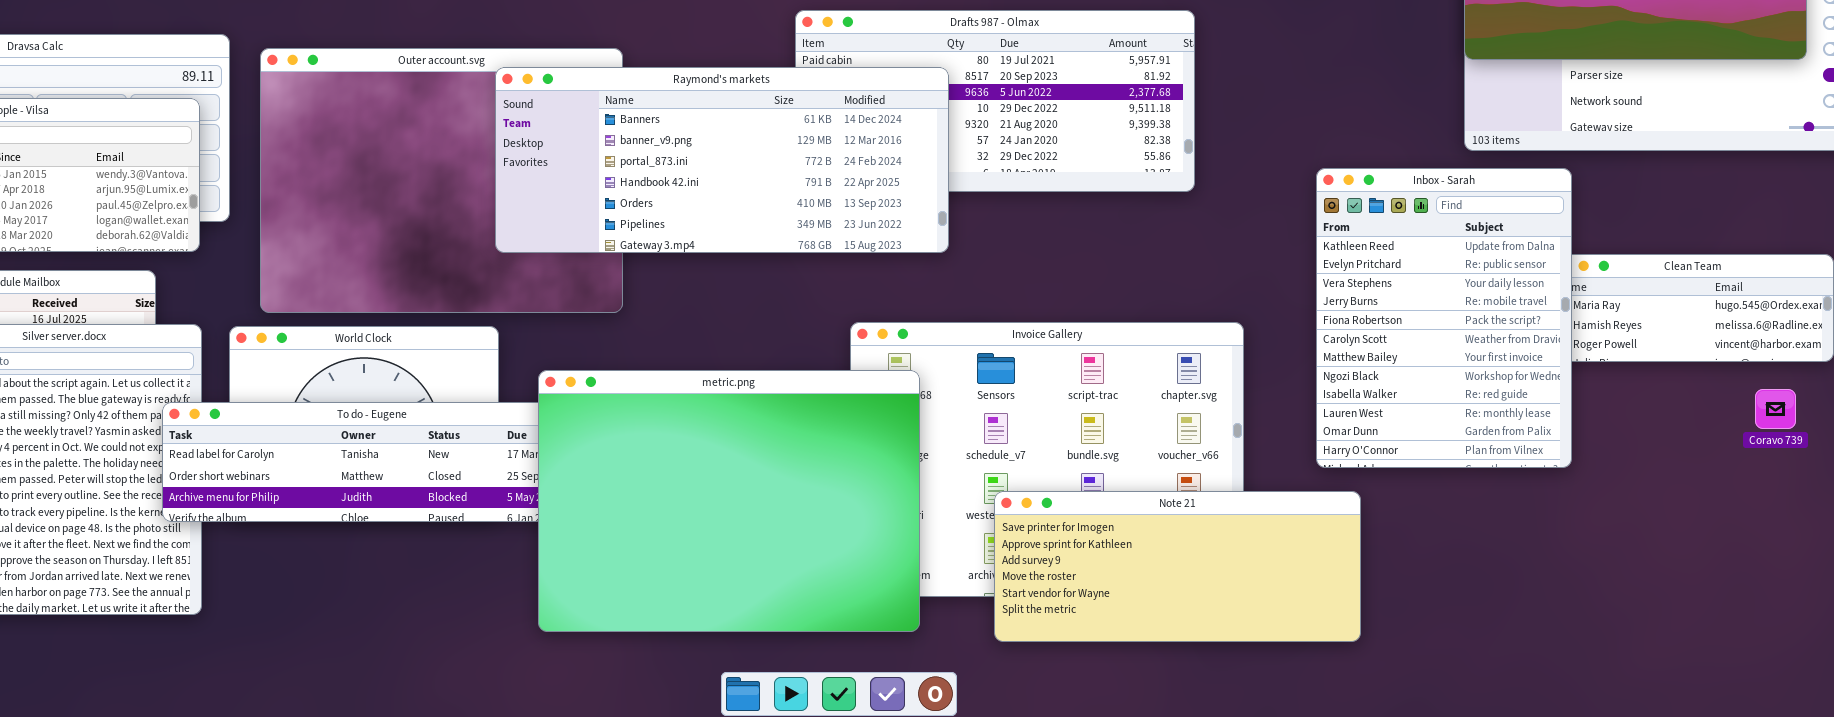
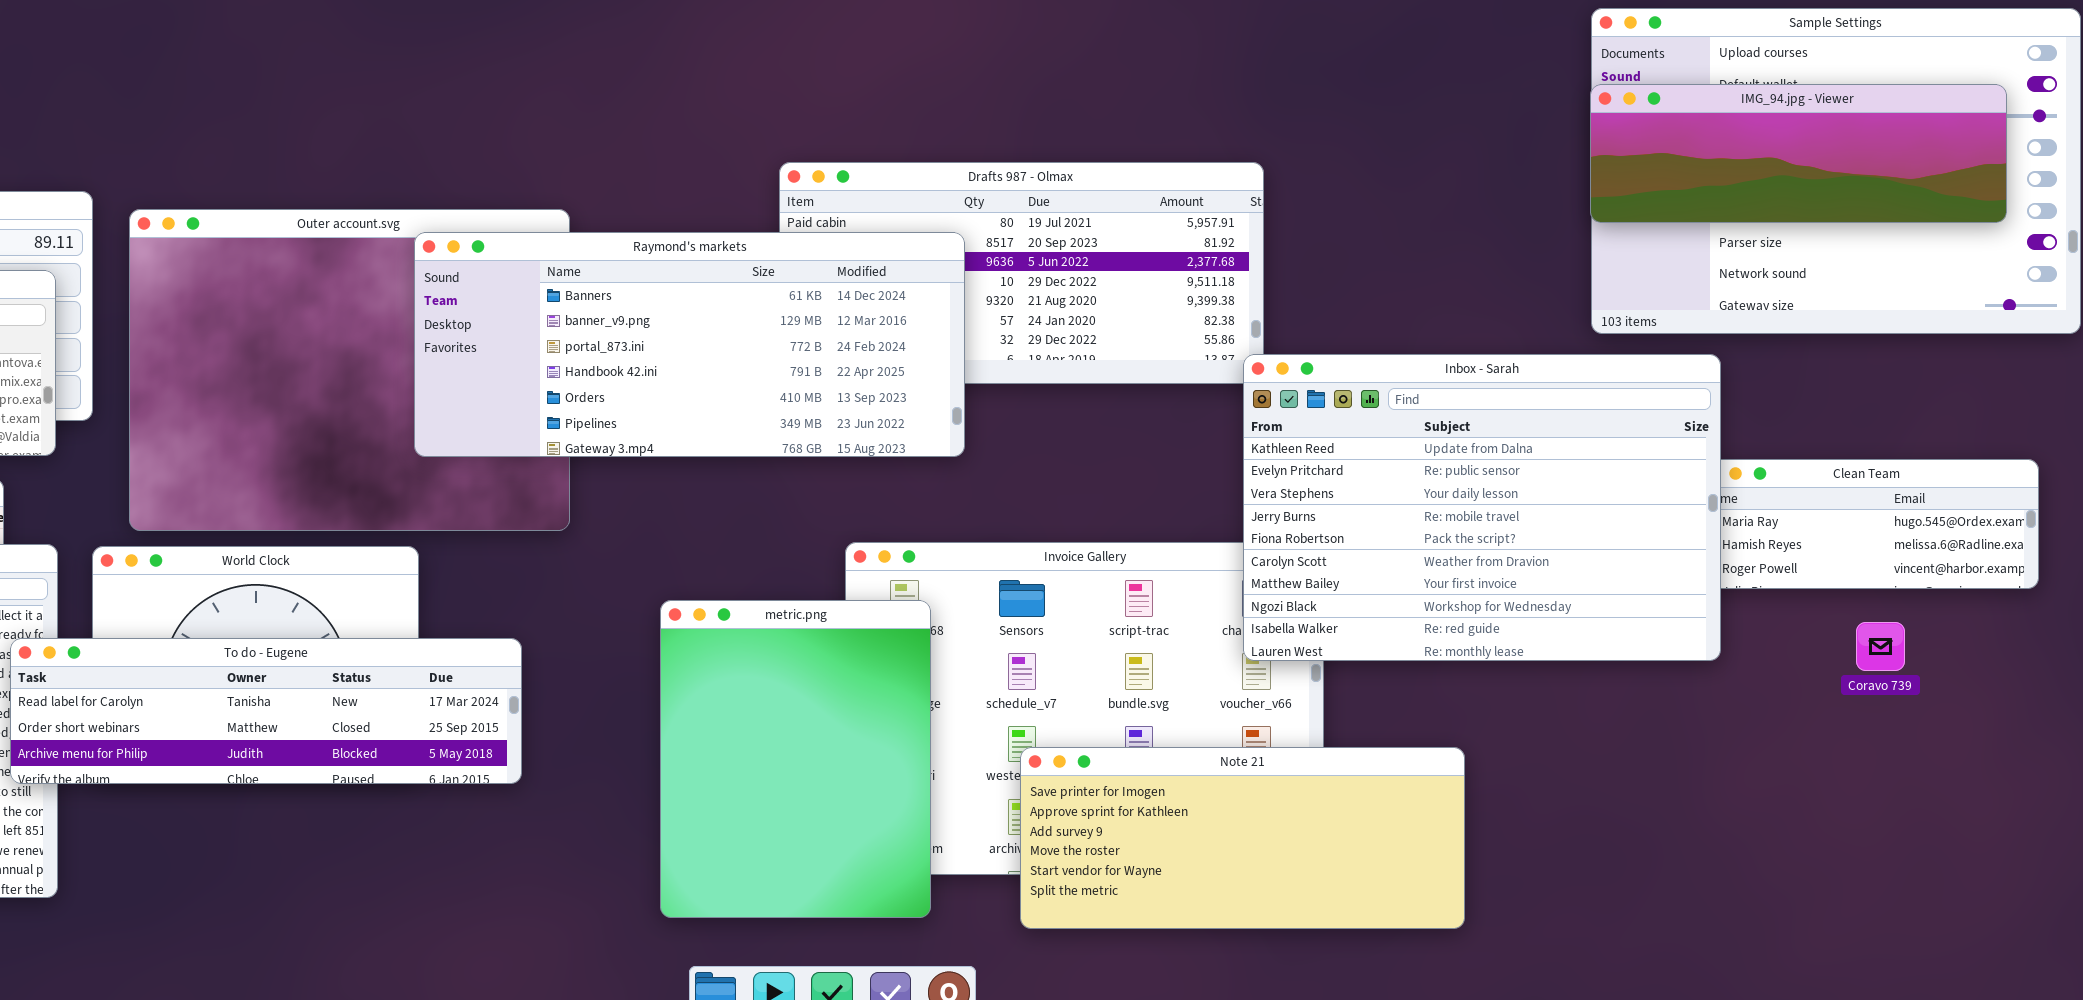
Inbox - Sarah: [1316,168,1572,468] -> [1243,354,1721,661], resized
metric.png: [538,370,920,632] -> [660,600,931,918], resized
Coravo 739: [1755,389,1796,429] -> [1856,622,1905,671], moved

